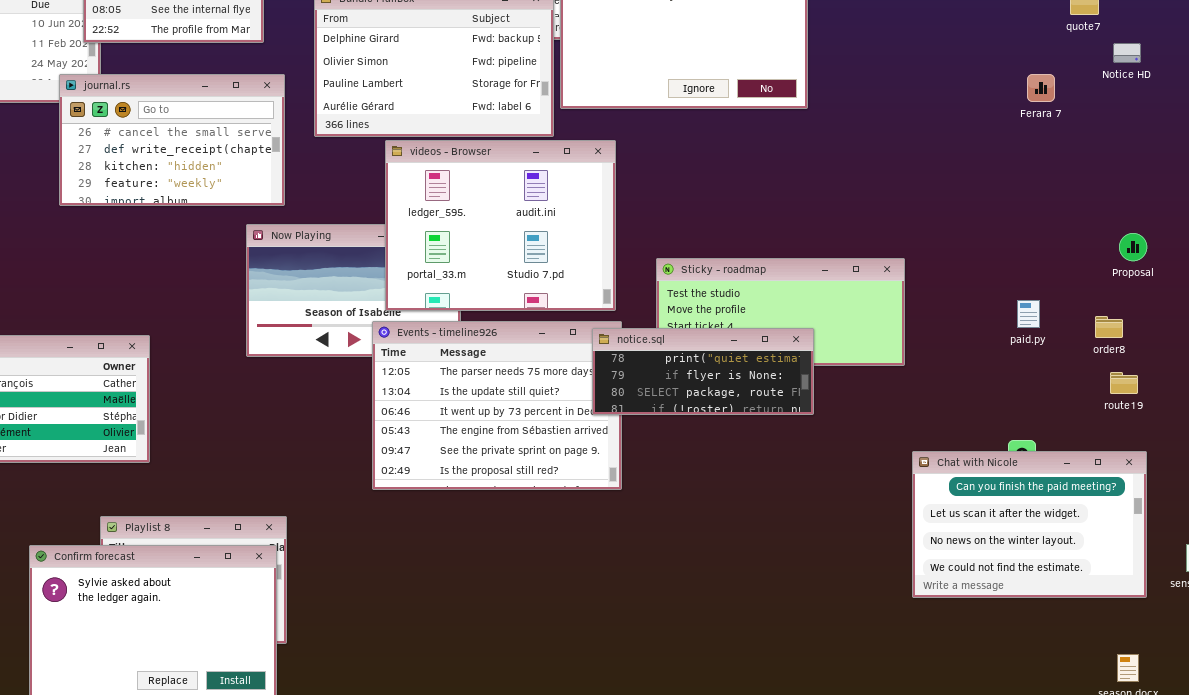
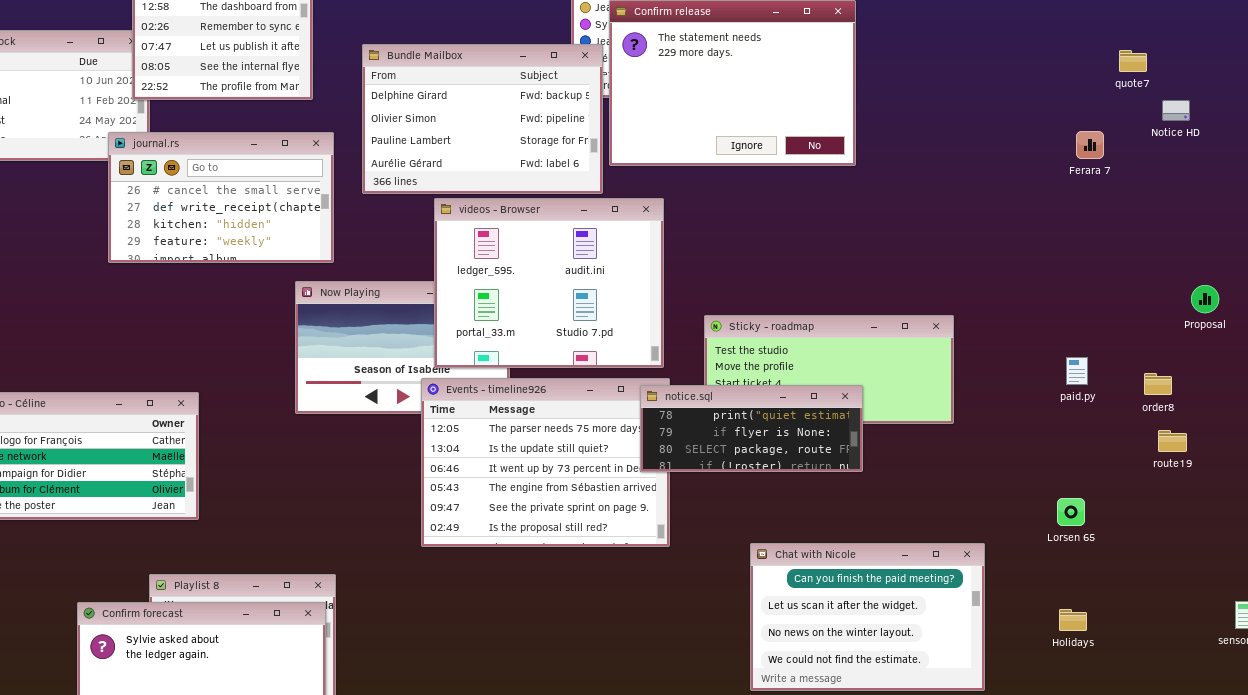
Proposal: [1119,233,1147,261] -> [1191,285,1219,313], moved
Chat with Nicole: [912,451,1147,598] -> [750,543,985,691], moved

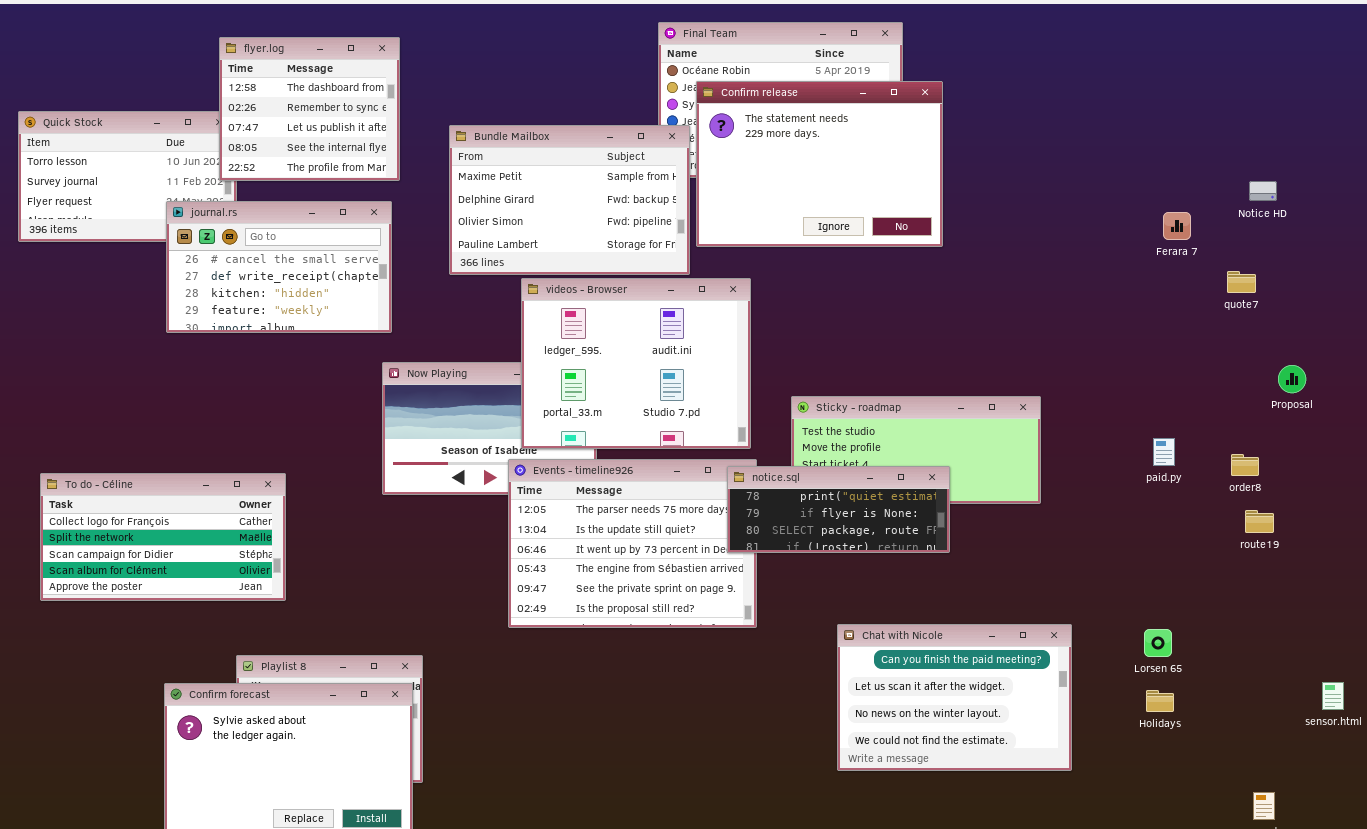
Bundle Mailbox: [362,44,603,194] -> [449,125,690,275], scrolled up 1 row
quote7: [1119,50,1147,72] -> [1227,271,1256,293], moved
journal.rs: [108,132,334,263] -> [166,201,392,333], moved
Lorsen 65: [1057,498,1085,526] -> [1144,629,1172,657], moved

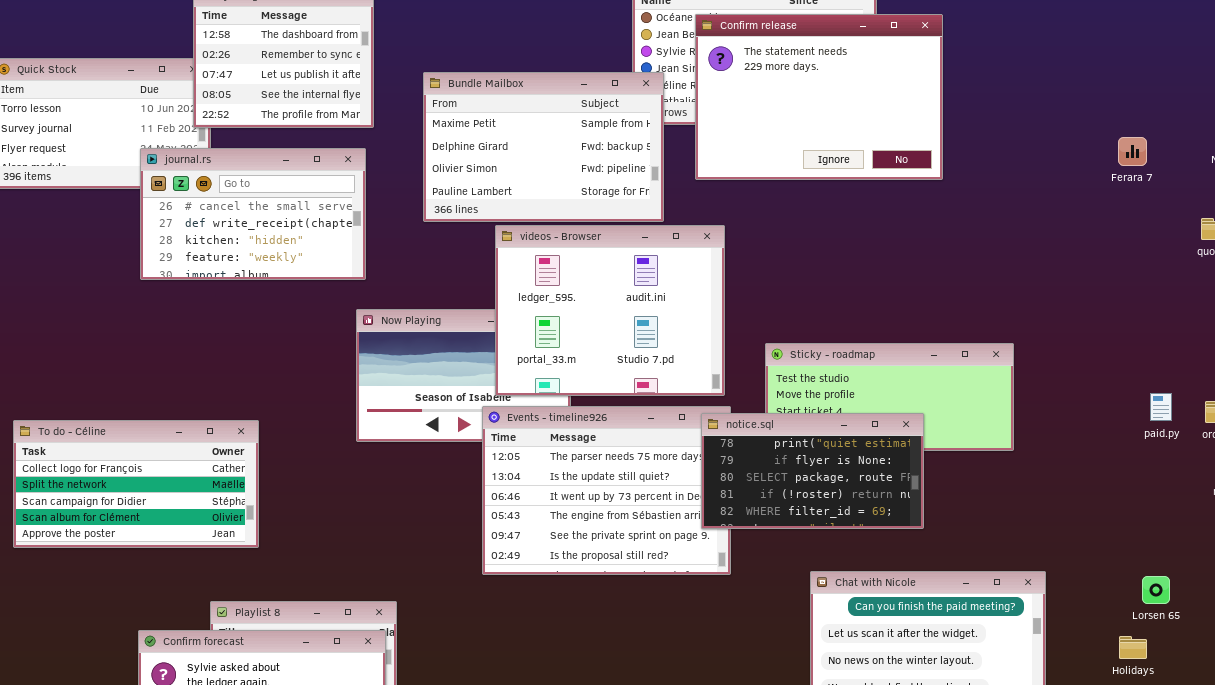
Confirm release: [696,81,943,247] -> [695,14,943,180], moved
Ferara 7: [1163,212,1191,240] -> [1118,137,1147,166], moved
paid.py: [1153,438,1175,466] -> [1150,393,1172,421], moved
notice.sql: [727,466,950,553] -> [701,413,924,529], resized
Lorsen 65: [1144,629,1172,657] -> [1142,576,1170,604], moved

